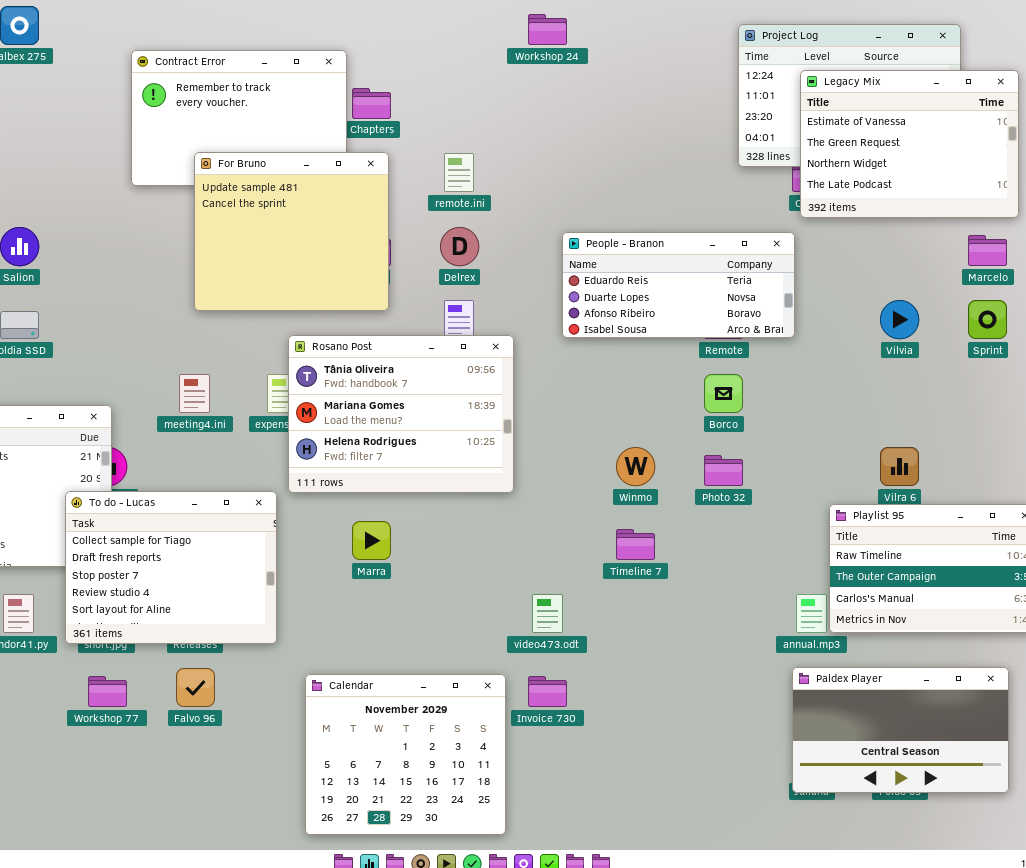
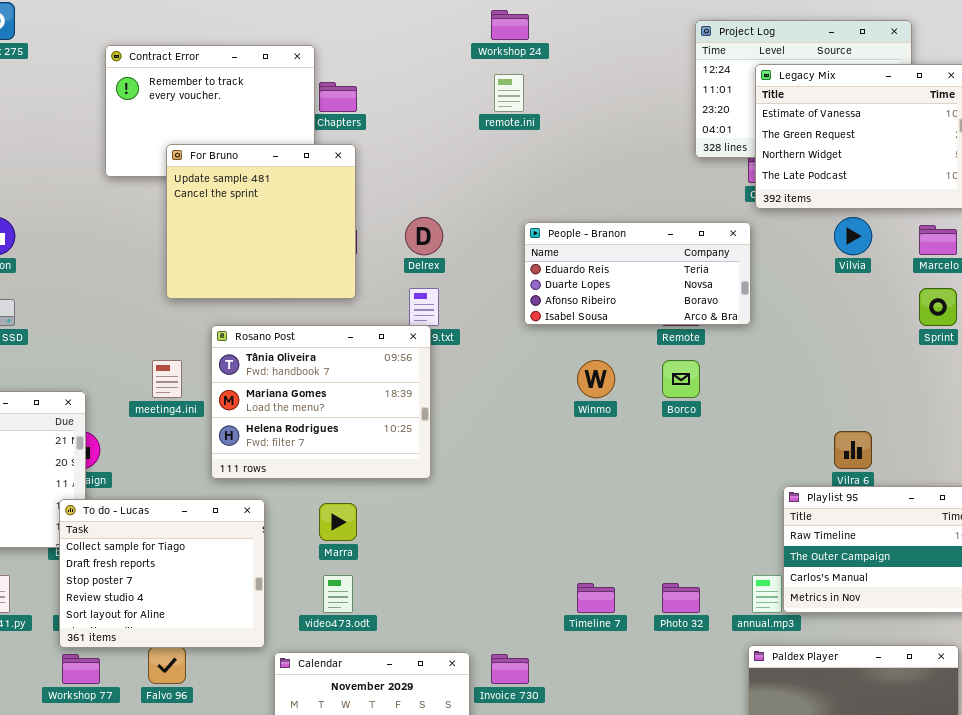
remote.ini: [444,153,474,192] -> [494,74,524,112], moved
Vilvia: [880,300,919,339] -> [834,217,872,255], moved
Rosano Post: [288,335,514,493] -> [211,325,431,479], moved
Winmo: [616,447,655,486] -> [577,360,615,398], moved
Photo 32: [704,455,743,486] -> [662,583,700,613], moved
To do - Lucas: [65,491,277,644] -> [59,499,265,648], moved
Timeline 7: [616,529,655,560] -> [577,583,615,613], moved
video473.odt: [532,594,563,633] -> [323,575,353,613], moved

